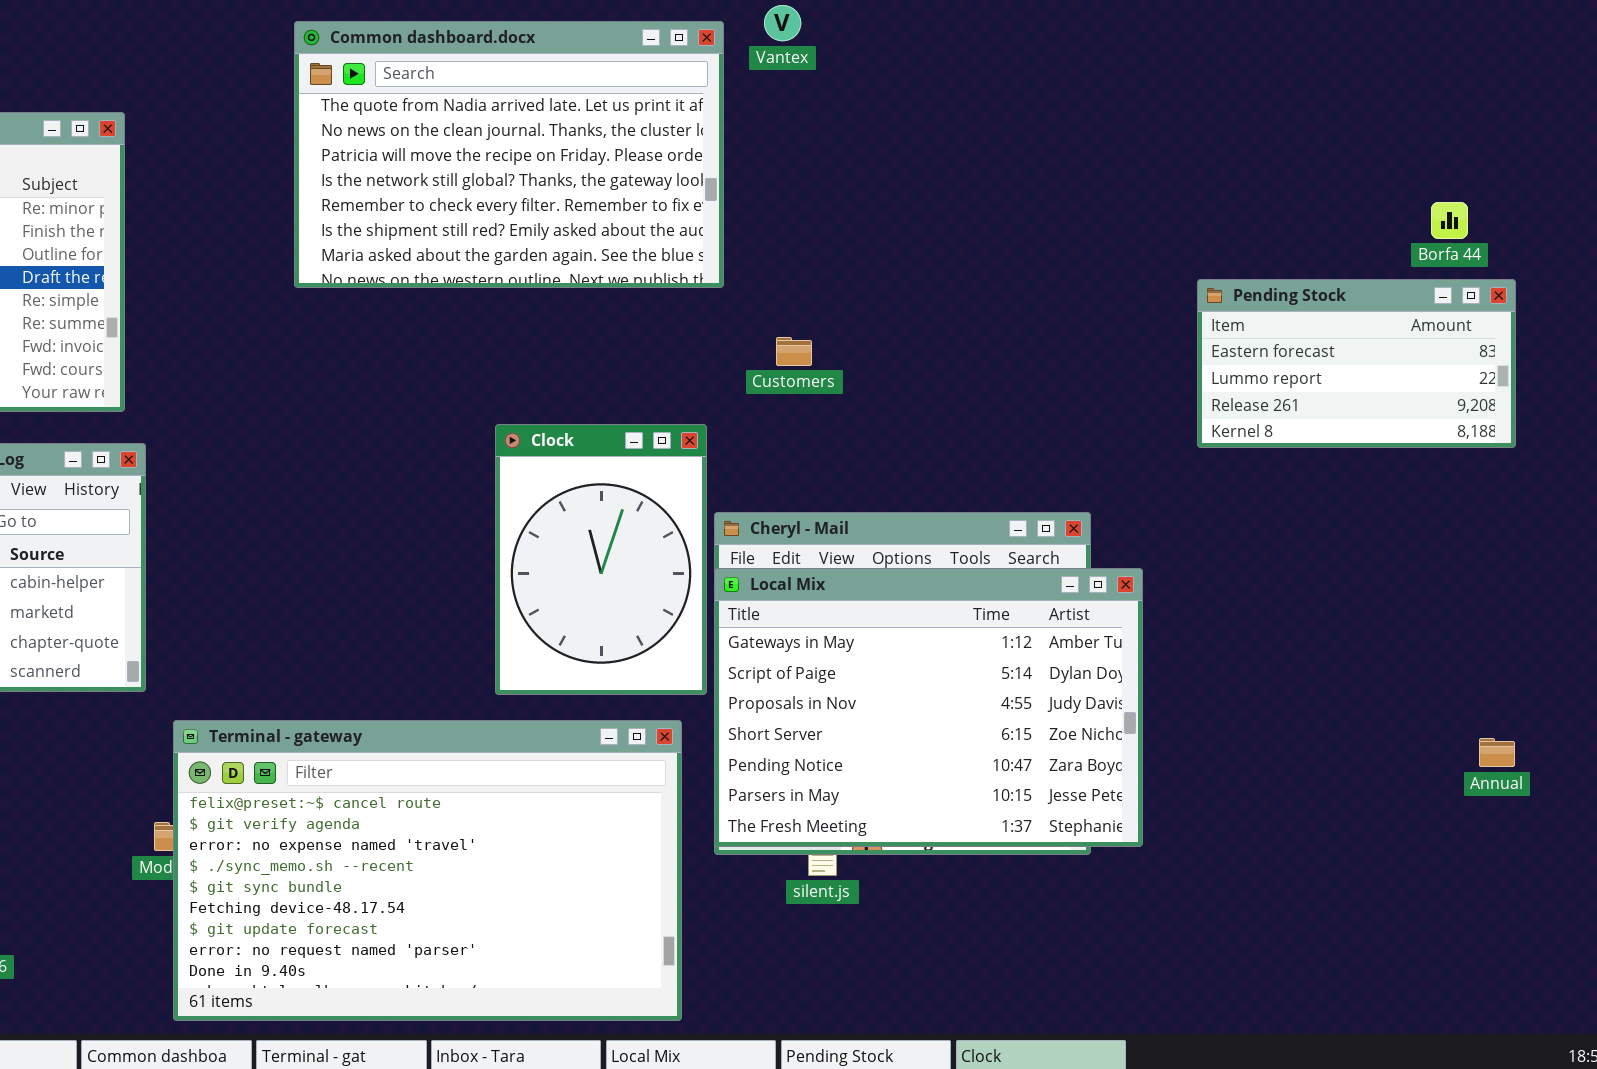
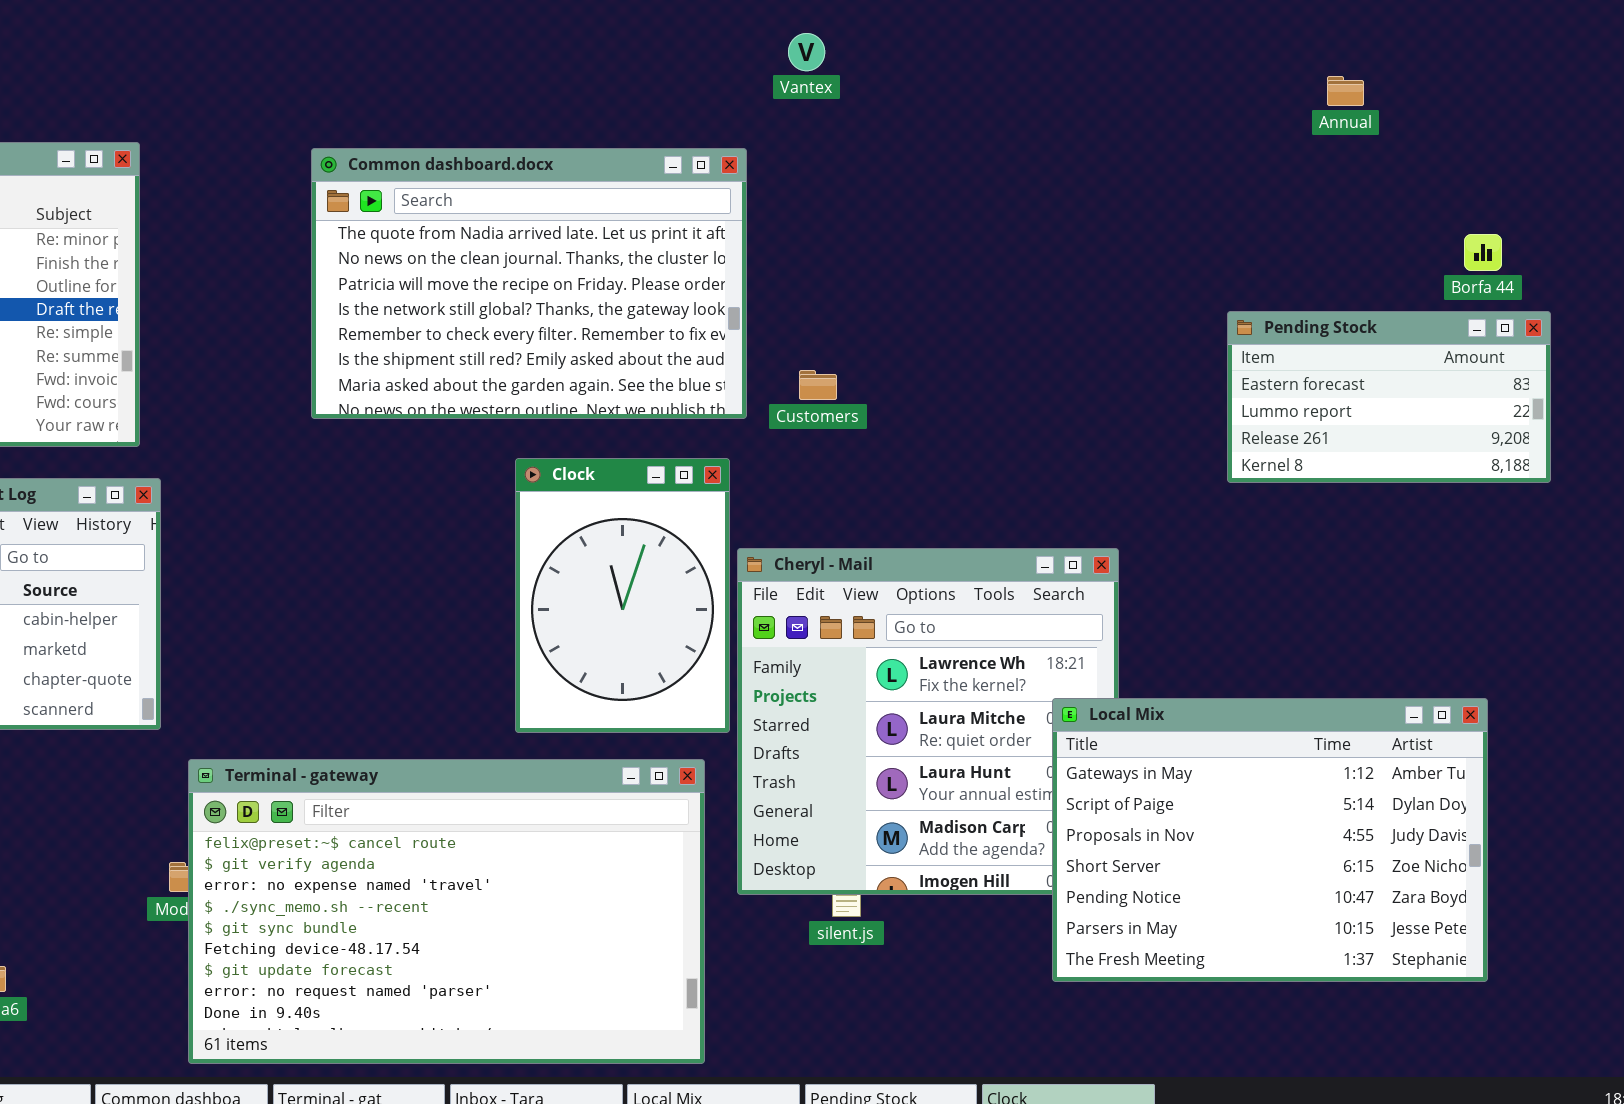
Common dashboard.docx: [294,21,724,288] -> [311,148,747,419], moved
Local Mix: [714,568,1143,847] -> [1052,698,1488,982], moved
Annual: [1479,738,1515,767] -> [1327,76,1364,106], moved

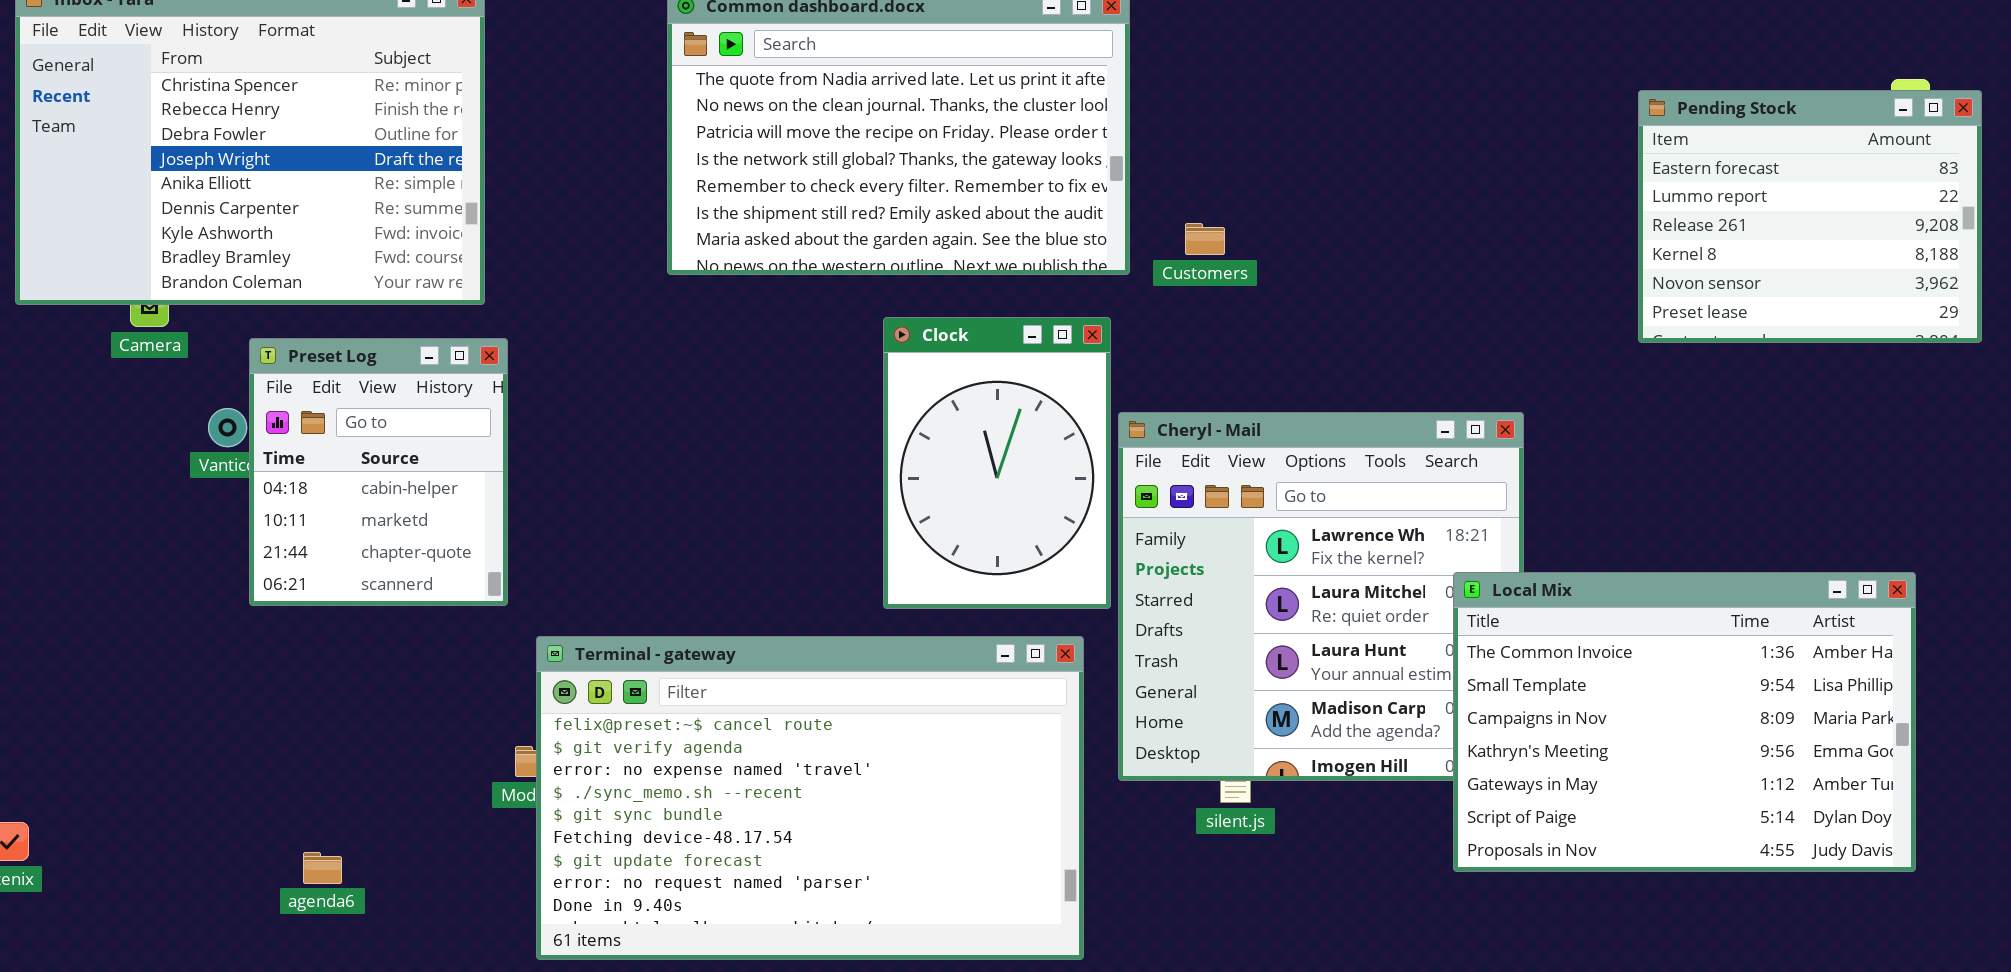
Pending Stock: [1227,311,1551,483] -> [1638,90,1982,343], resized
Local Mix: [1052,698,1488,982] -> [1453,572,1916,872], scrolled up 4 rows

